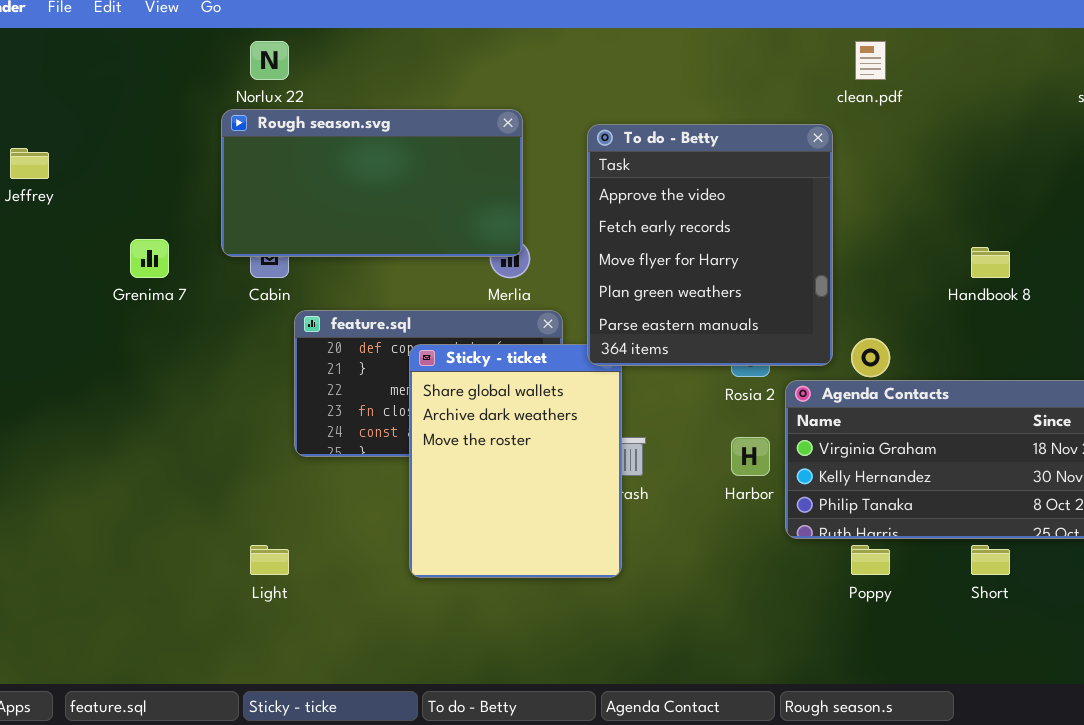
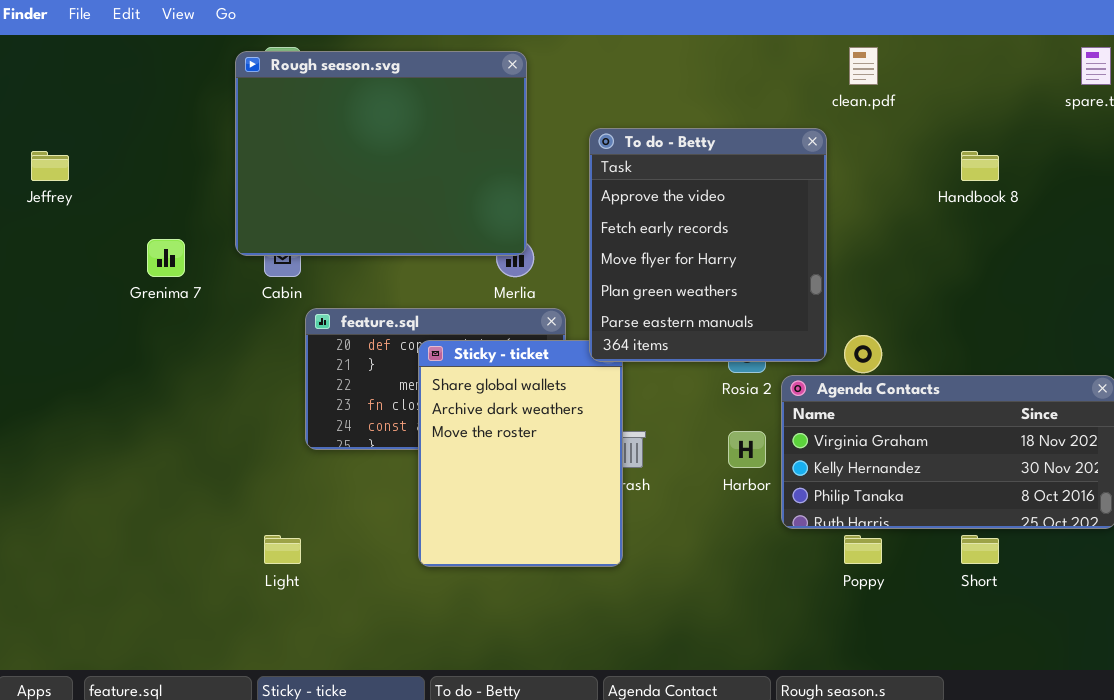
Rough season.svg: [221,109,523,257] -> [235,51,527,256], resized
Handbook 8: [971,247,1010,278] -> [961,151,999,181], moved

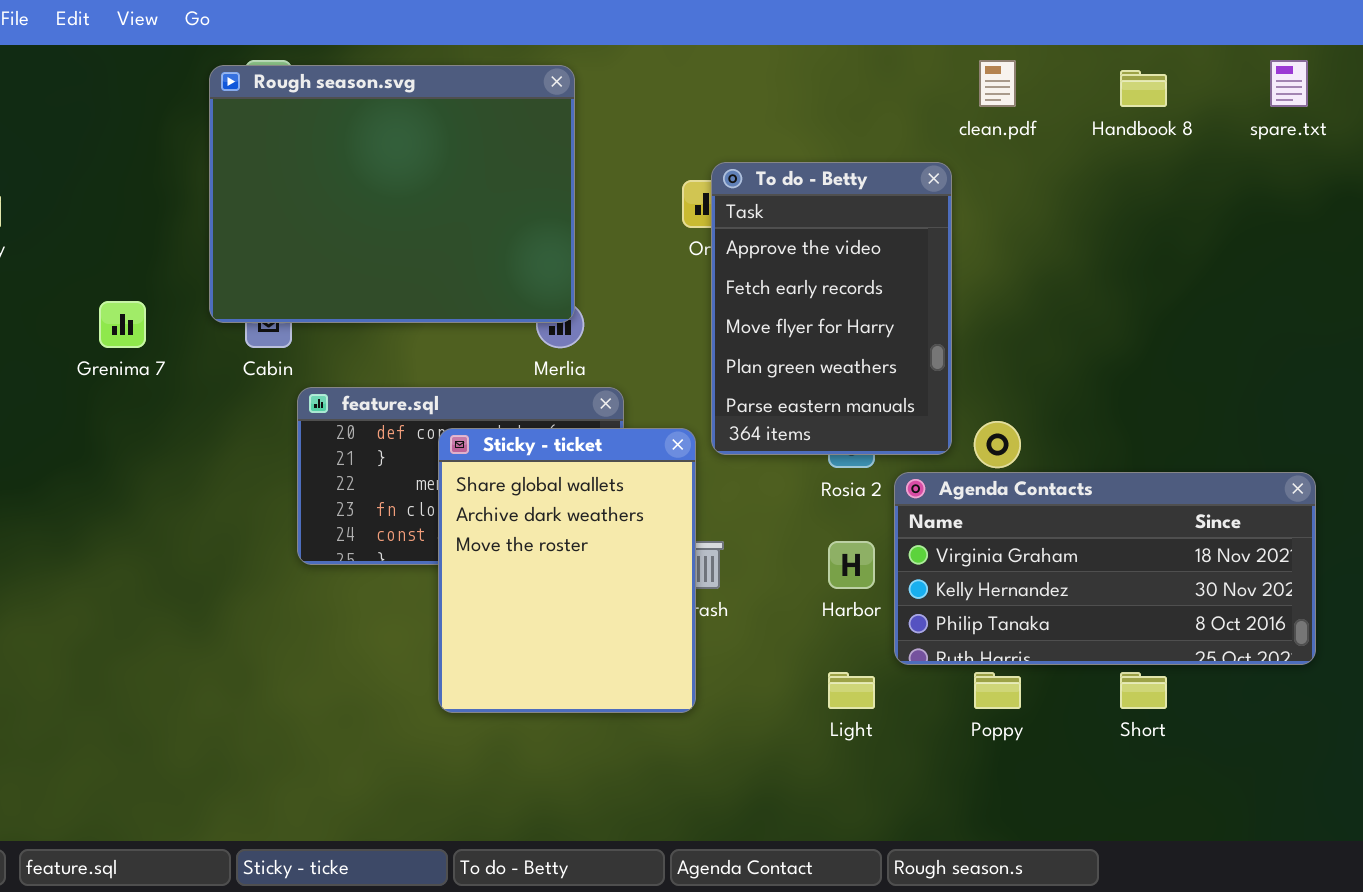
To do - Betty: [589,128,827,362] -> [711,162,952,455], resized
Handbook 8: [961,151,999,181] -> [1120,70,1167,107], moved
Light: [264,535,301,564] -> [828,672,875,709], moved

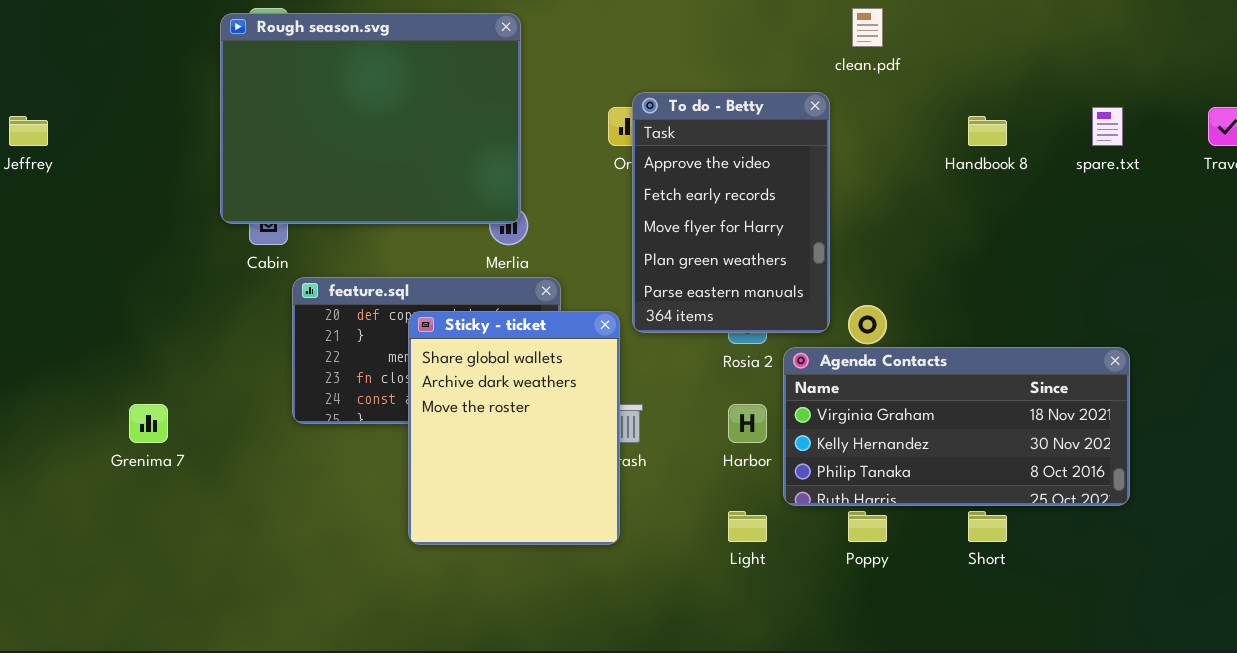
spare.txt: [1270,60,1308,107] -> [1092,107,1123,146], moved
Handbook 8: [1120,70,1167,107] -> [968,116,1007,146], moved
Grenima 7: [99,301,146,348] -> [129,404,168,443], moved

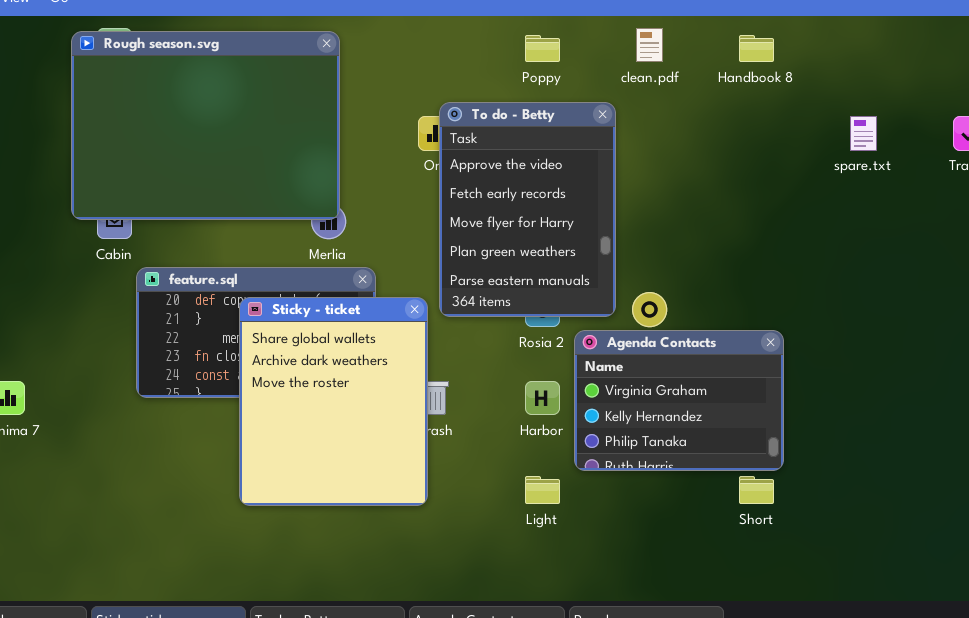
Handbook 8: [968,116,1007,146] -> [739,35,774,62], moved
Agenda Contacts: [783,347,1130,506] -> [574,330,784,471], resized
Poppy: [848,511,887,542] -> [525,35,560,62], moved

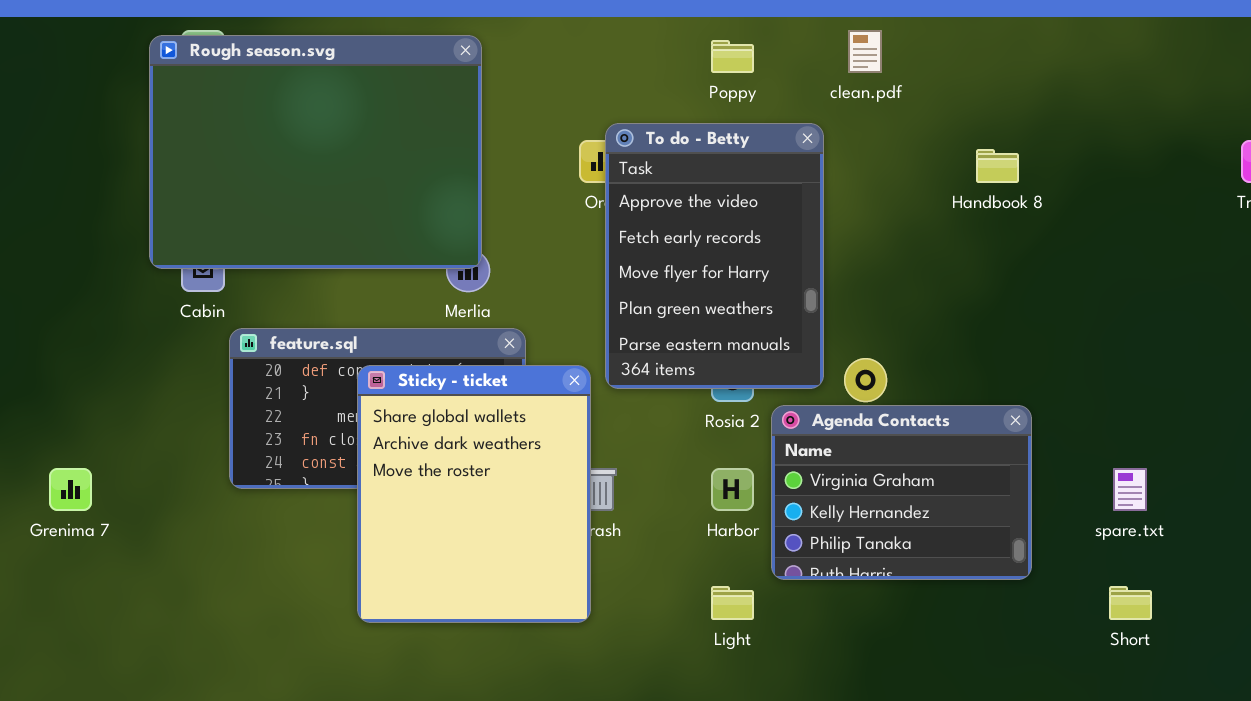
Handbook 8: [739,35,774,62] -> [976,149,1019,183], moved
spare.txt: [850,116,877,151] -> [1113,468,1147,511], moved
Short: [739,476,774,504] -> [1109,586,1152,620], moved

